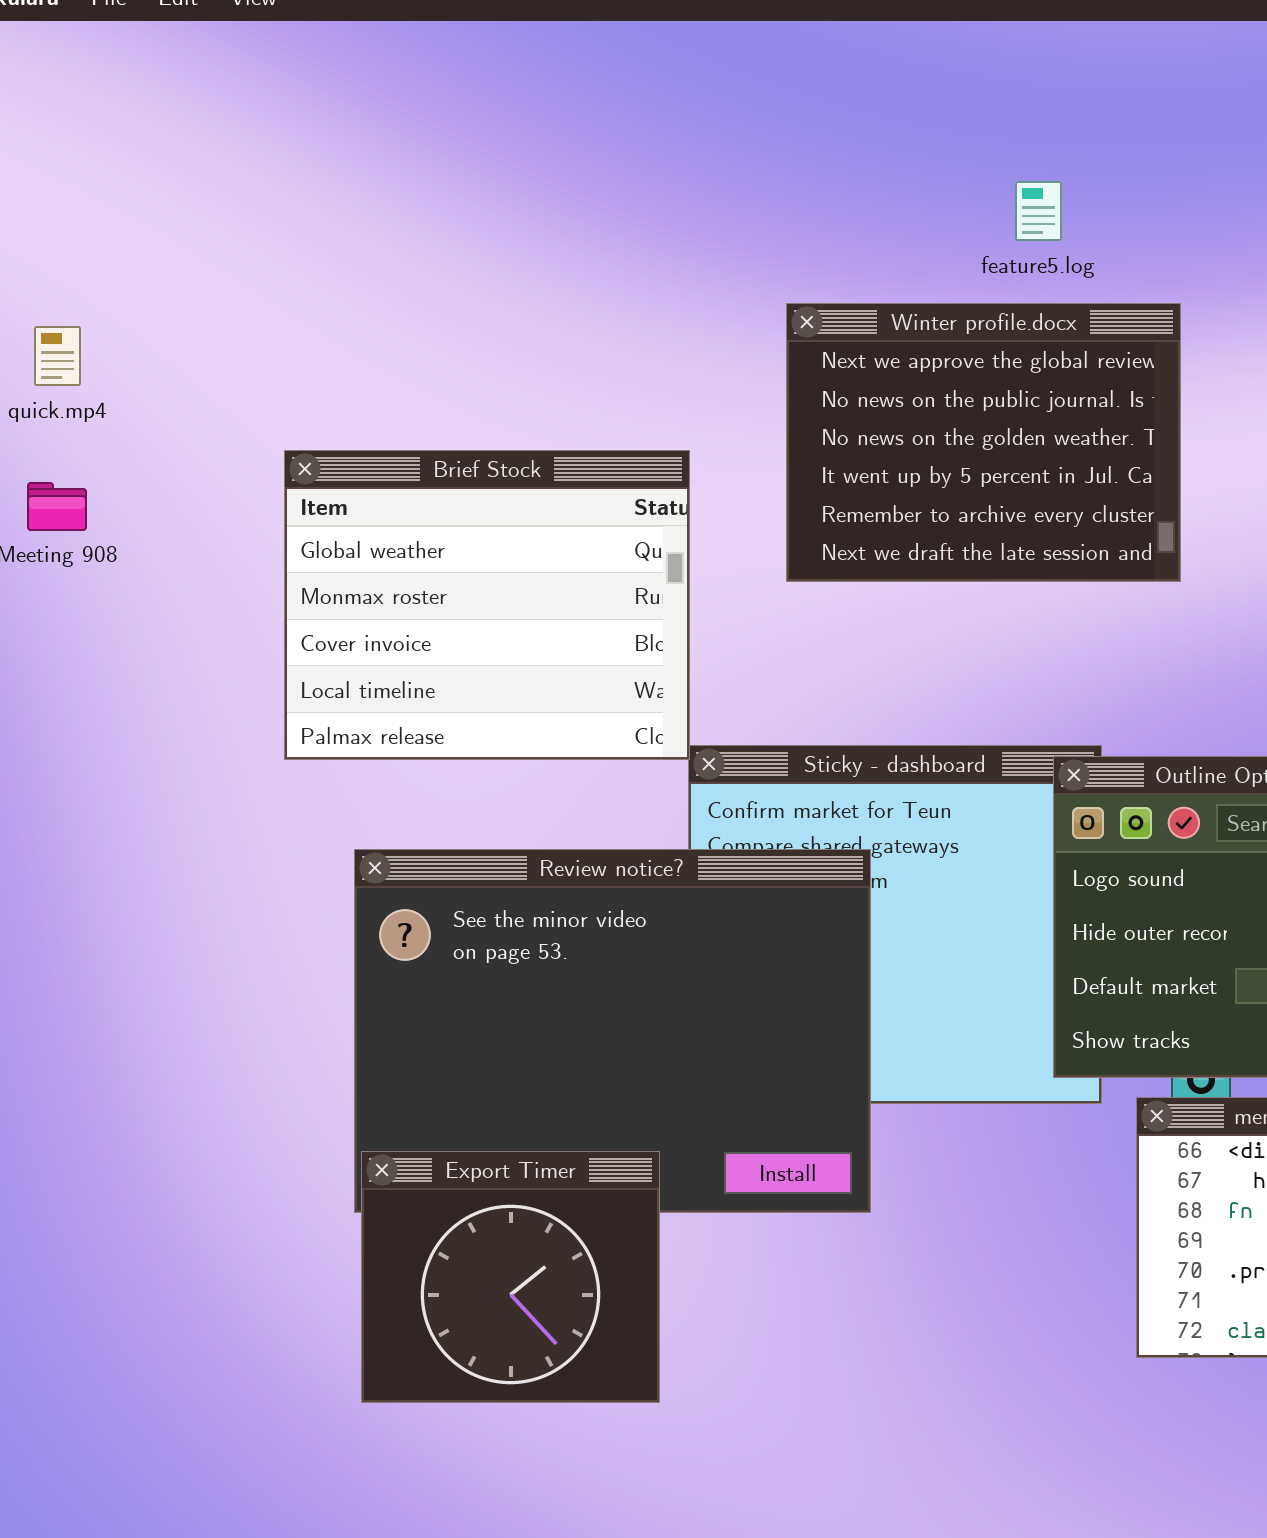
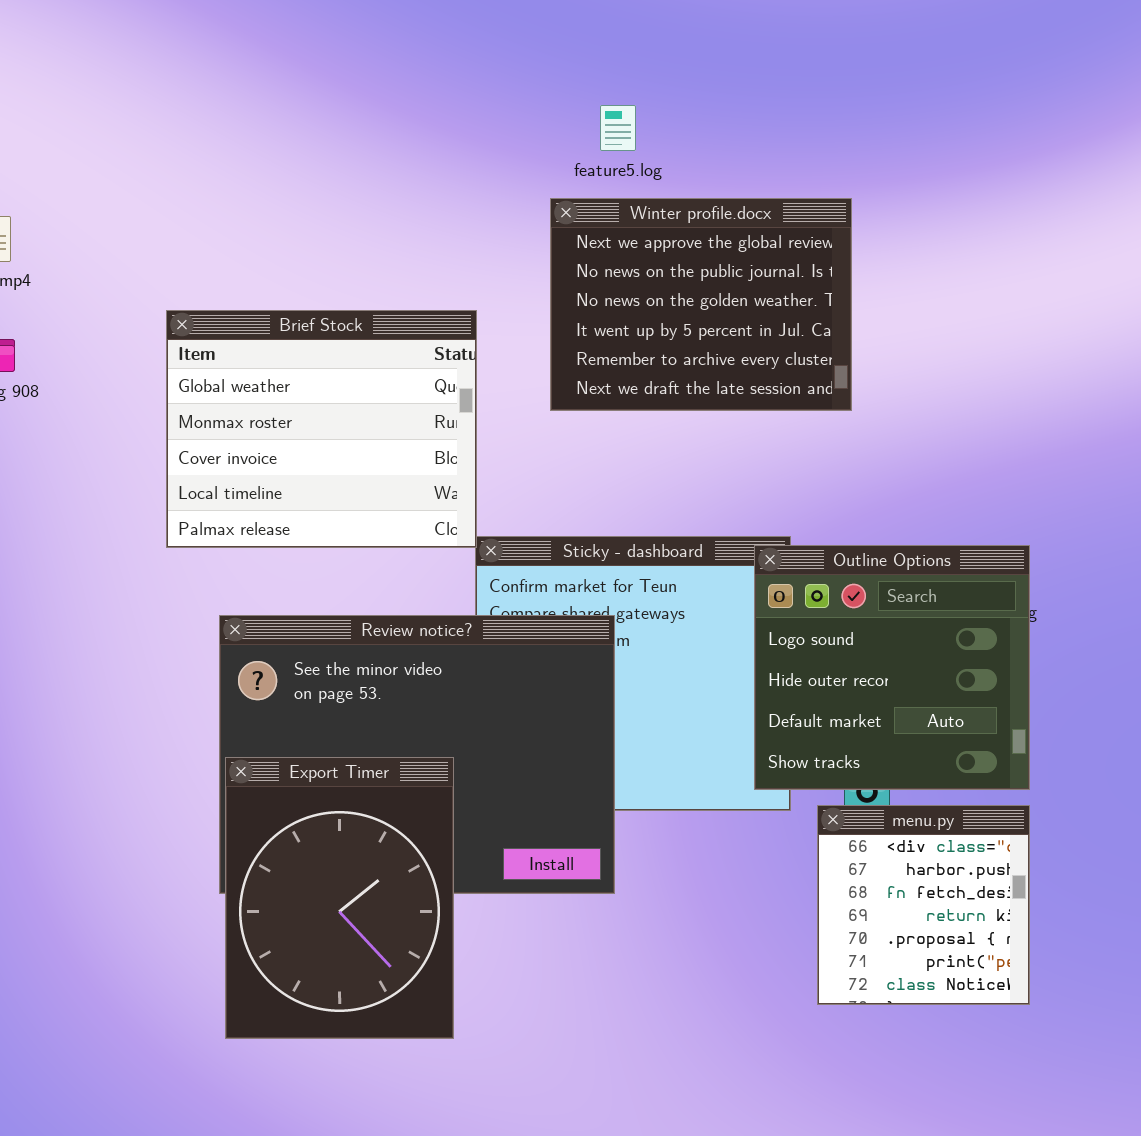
feature5.log: [1015,181,1062,241] -> [600,105,636,151], moved
Export Timer: [361,1151,660,1403] -> [225,757,454,1039], resized

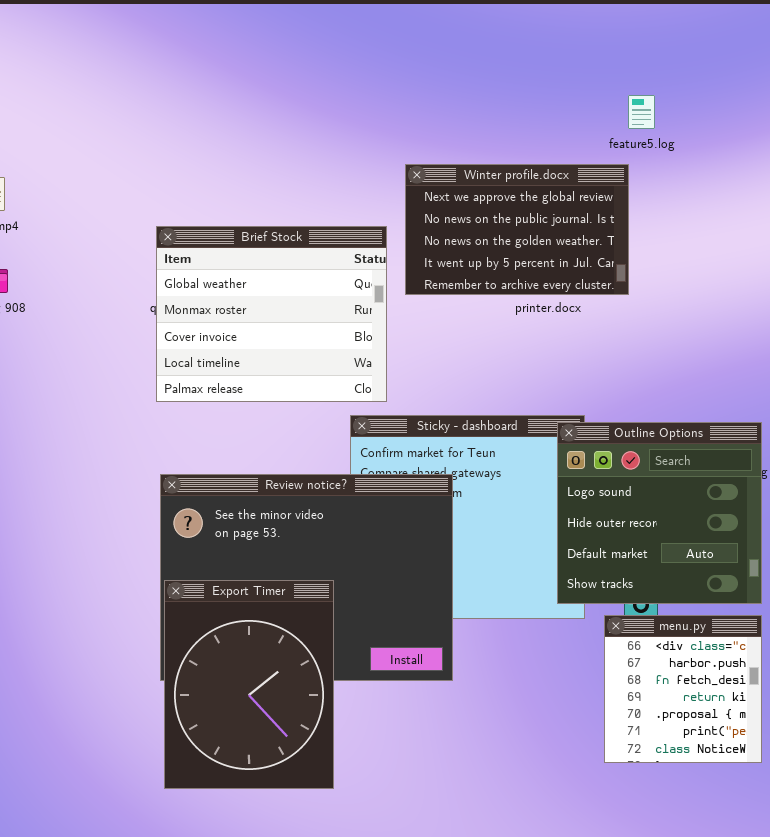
feature5.log: [600,105,636,151] -> [628,95,655,129], moved
Winter profile.docx: [550,198,852,411] -> [405,164,629,295], resized
Brief Stock: [166,310,477,548] -> [156,226,387,402], moved

